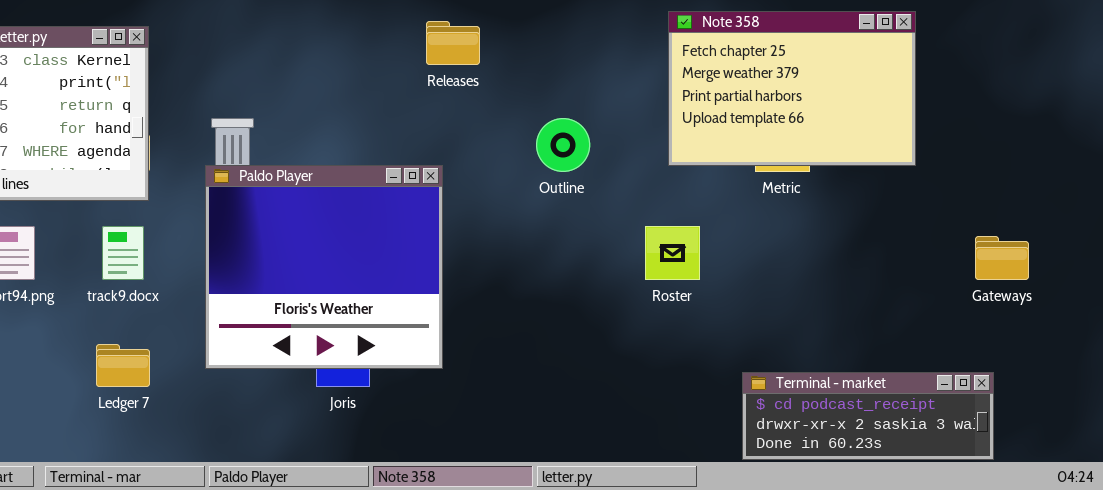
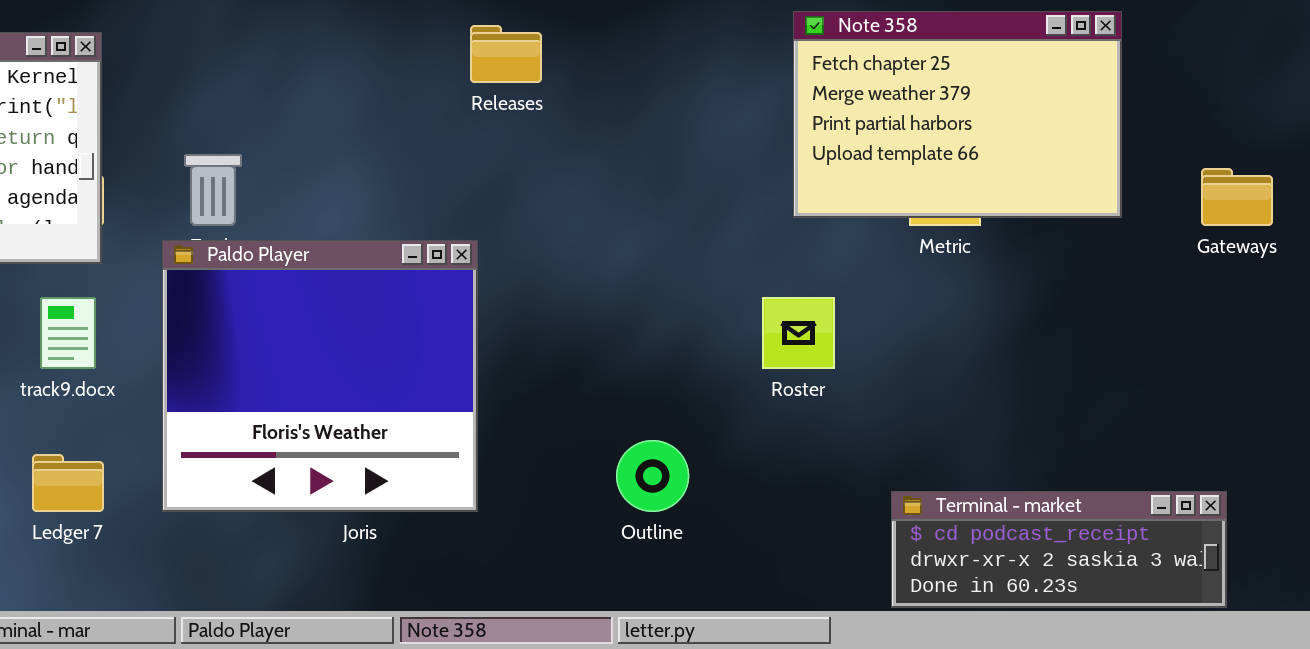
Outline: [536,118,590,172] -> [616,440,689,512], moved
Paldo Player: [205,165,443,369] -> [162,240,478,512], moved
Gateways: [975,236,1029,280] -> [1201,168,1273,226], moved

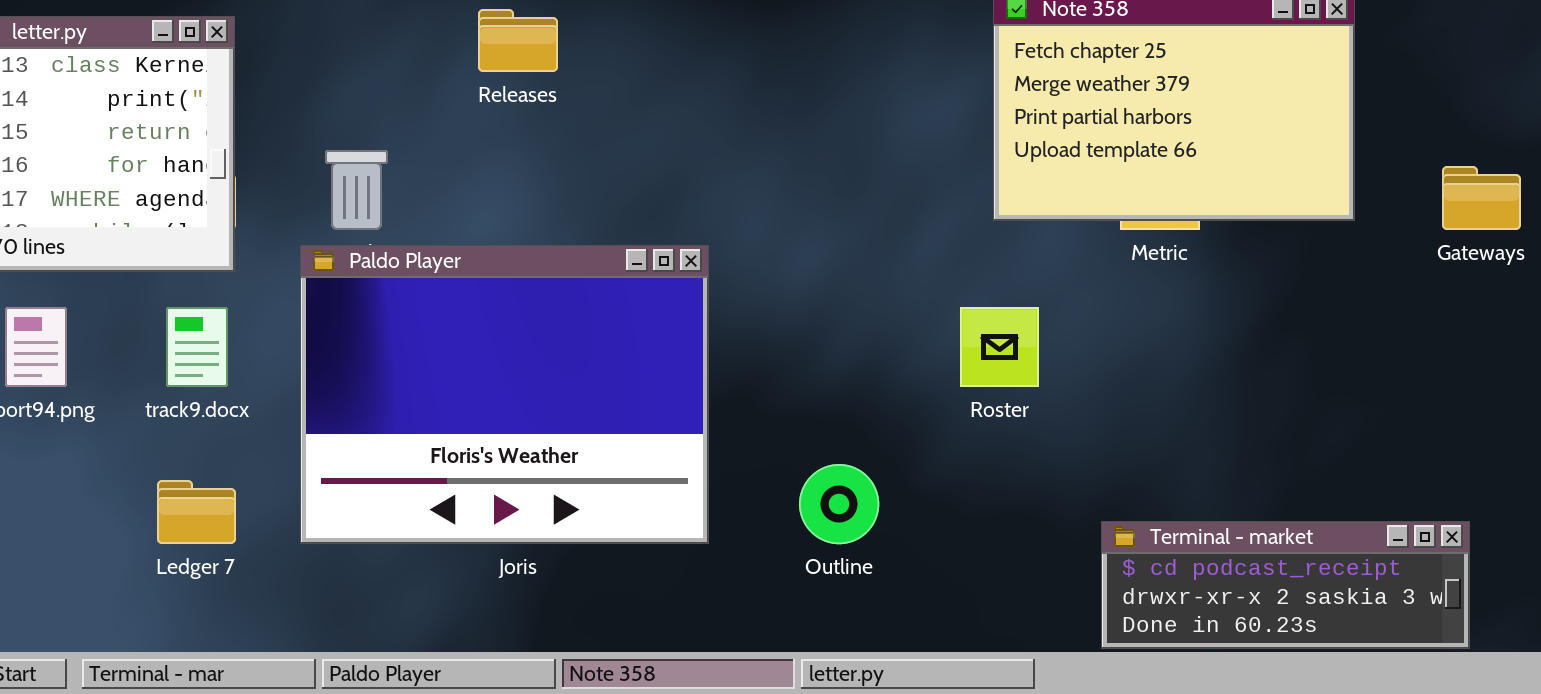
Releases: [470,25,542,83] -> [478,9,558,72], moved
Paldo Player: [162,240,478,512] -> [300,245,709,544], resized

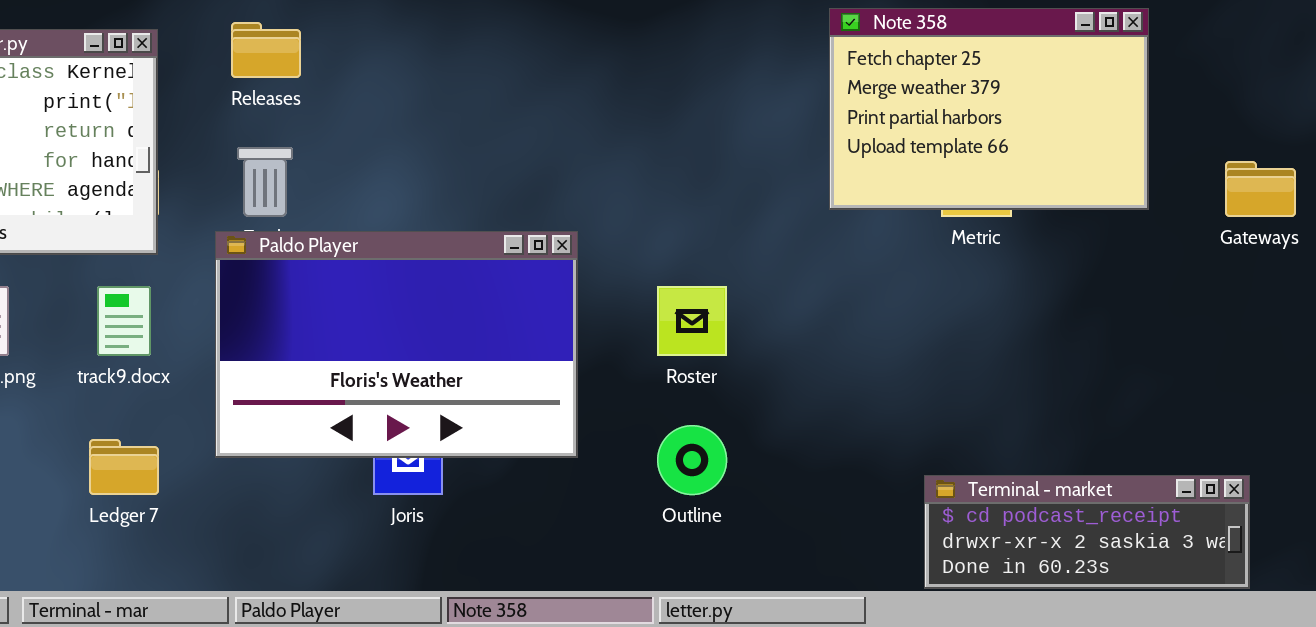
Releases: [478,9,558,72] -> [231,22,301,78], moved
Paldo Player: [300,245,709,544] -> [215,231,578,458], resized
Roster: [960,307,1039,387] -> [657,286,727,356], moved

